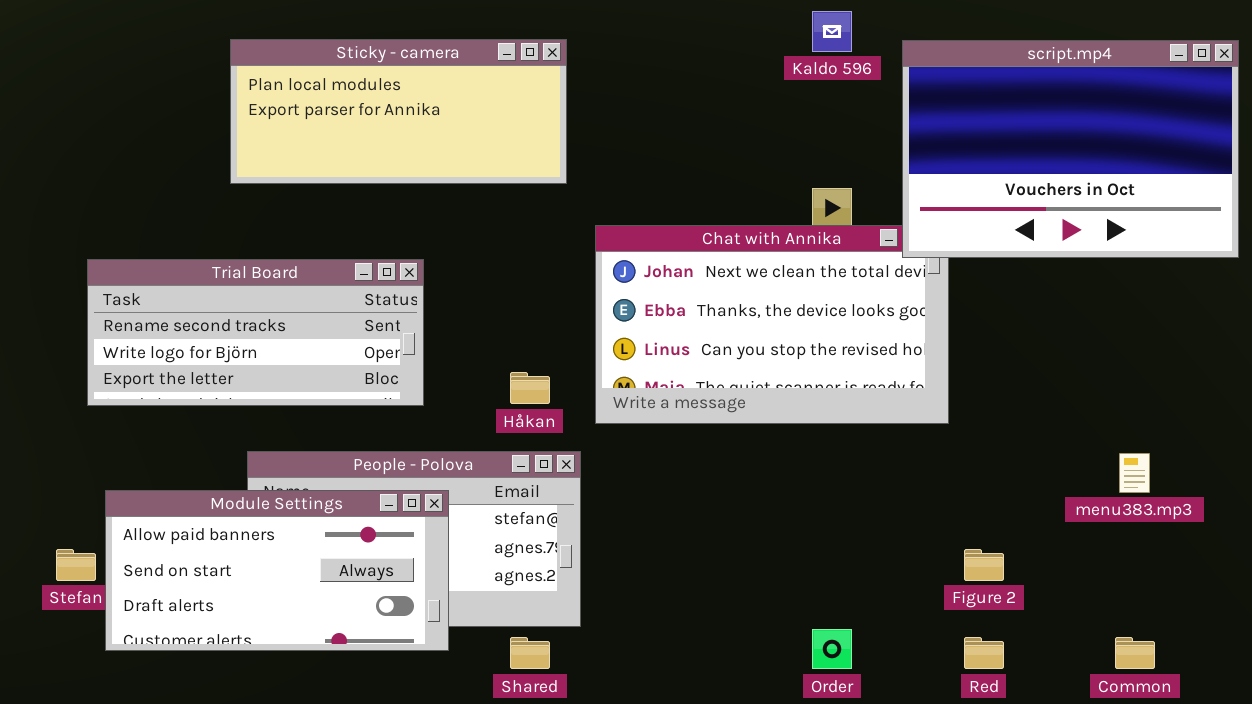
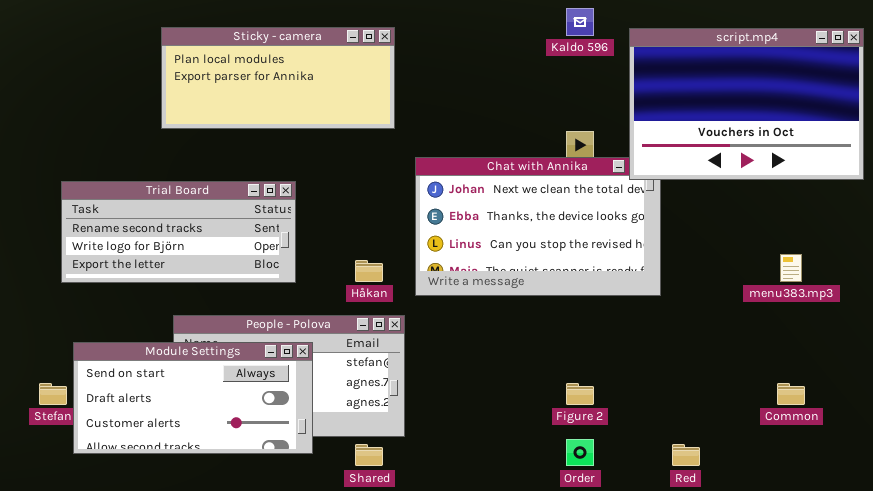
menu383.mp3: [1119,453,1150,493] -> [780,254,802,282], moved
Module Settings: [105,490,449,651] -> [73,342,313,454], scrolled down 1 row
Figure 2: [964,549,1004,581] -> [566,383,594,405], moved
Common: [1115,637,1155,669] -> [777,383,805,405], moved

